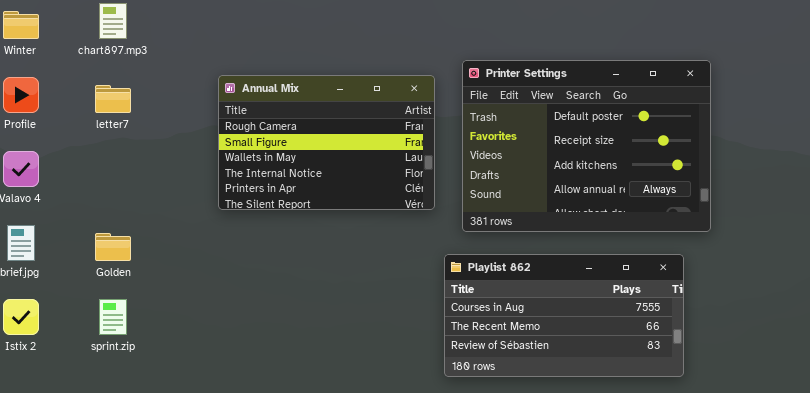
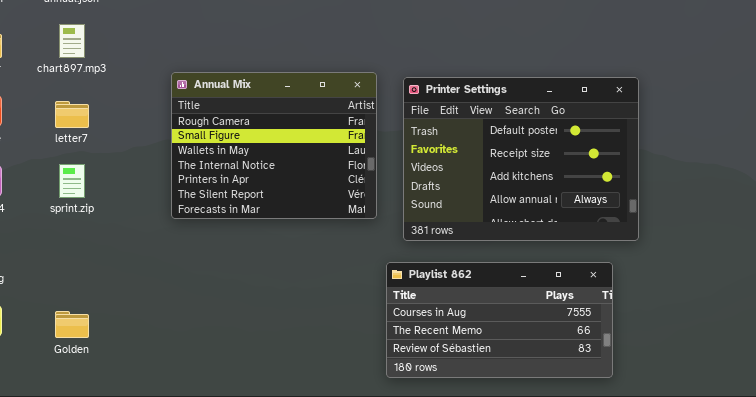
Annual Mix: [218,75,435,210] -> [171,72,377,219], resized
Golden: [95,233,131,261] -> [55,311,89,338], moved
sprint.zip: [99,299,127,335] -> [59,164,85,198], moved

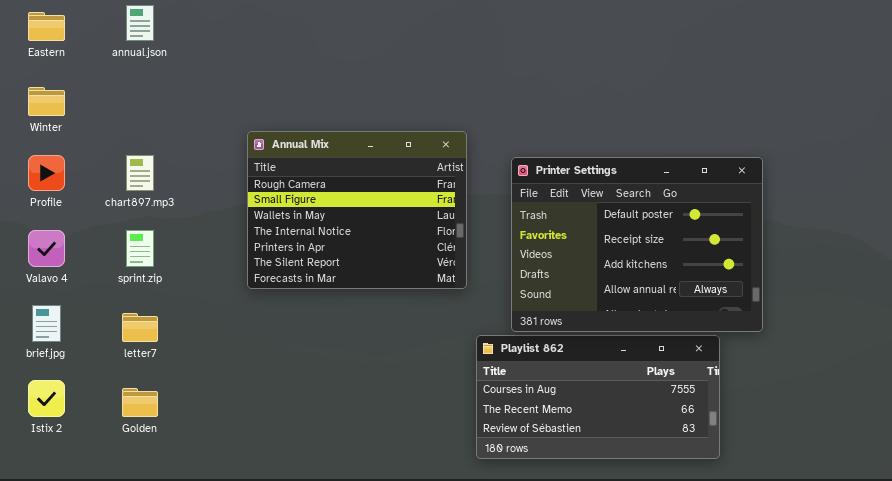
chart897.mp3: [59,24,85,58] -> [126,155,154,191], moved
Printer Settings: [403,77,639,241] -> [511,157,763,332], moved
letter7: [55,101,89,128] -> [122,313,158,342], moved

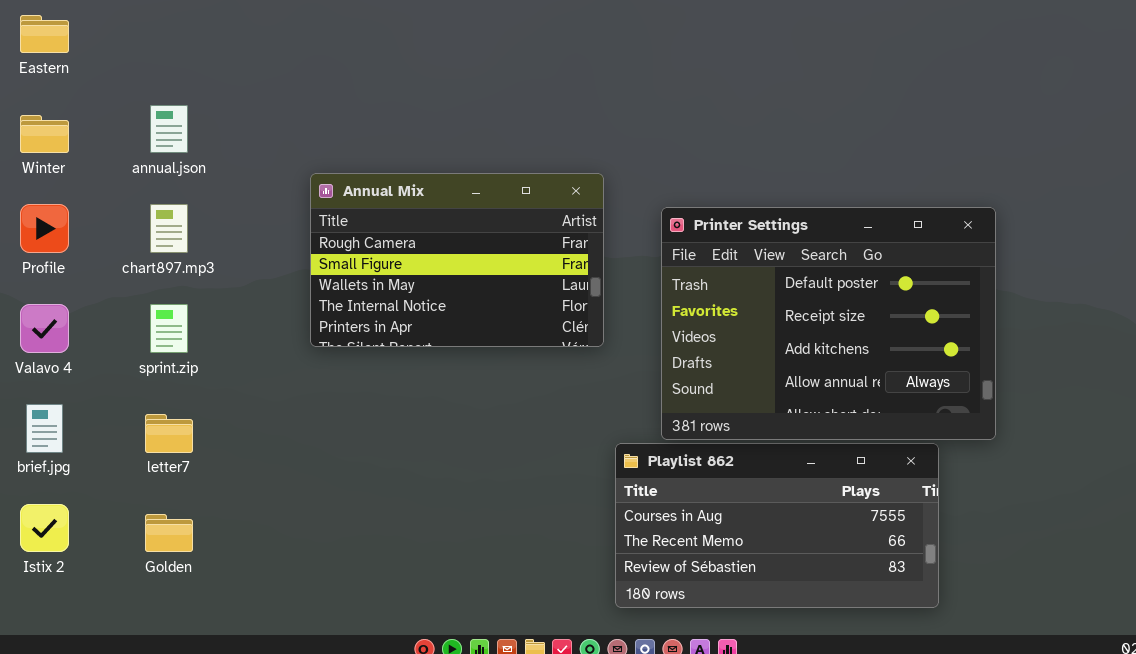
annual.json: [126,5,154,41] -> [150,105,188,153], moved
Annual Mix: [247,131,467,289] -> [310,173,604,347], resized

